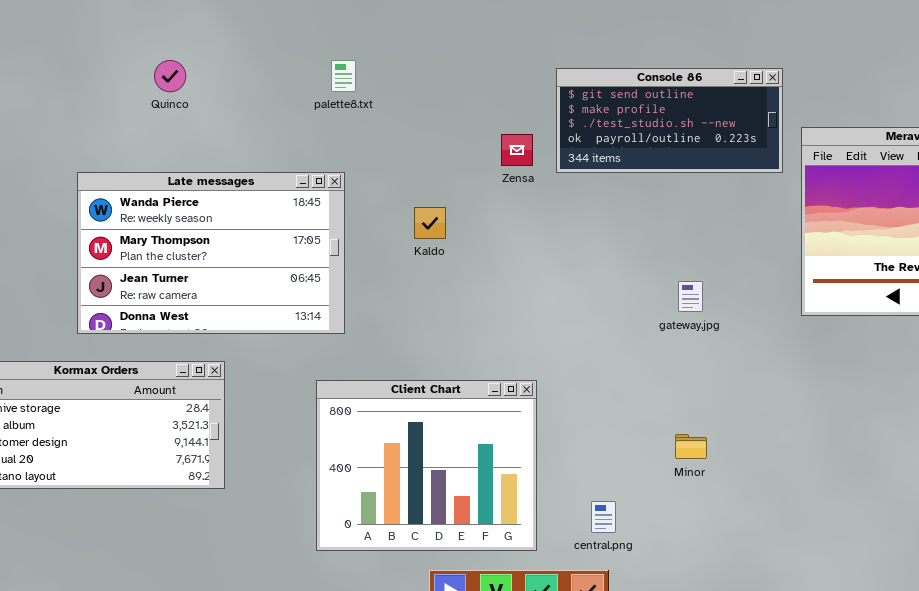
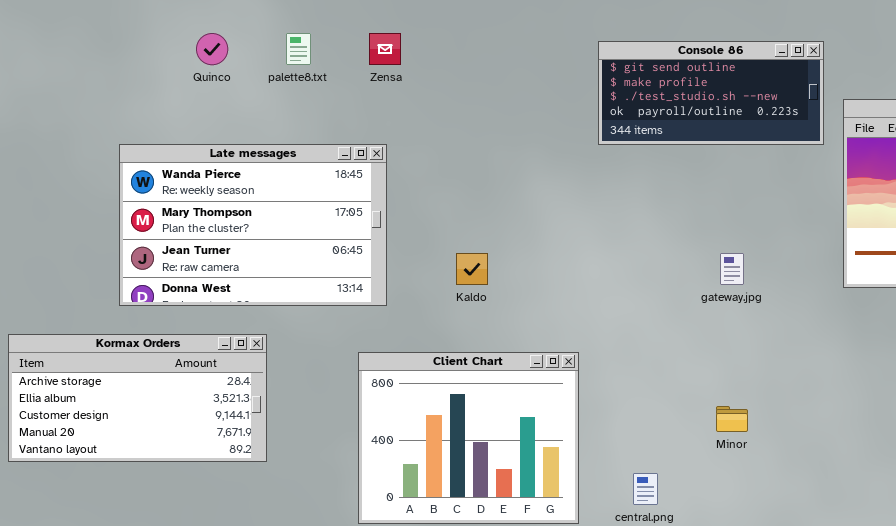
palette8.txt: [331,60,356,92] -> [286,33,311,65], moved
Zensa: [501,134,533,166] -> [369,33,401,65], moved
Kaldo: [414,207,446,239] -> [456,253,488,285], moved

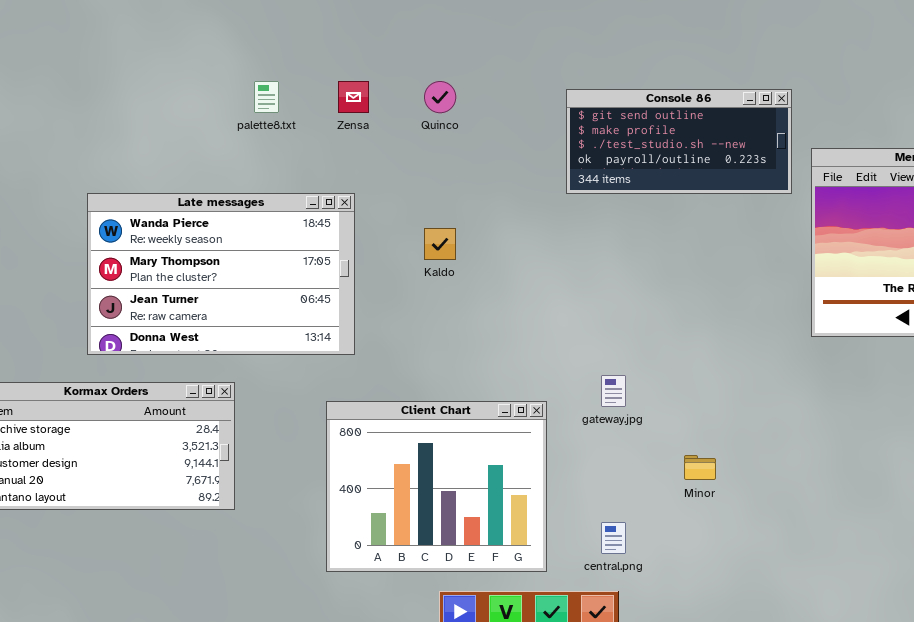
Quinco: [196,33,228,65] -> [424,81,456,113], moved
Kaldo: [456,253,488,285] -> [424,228,456,260], moved
gateway.jpg: [720,253,744,285] -> [601,375,626,407], moved

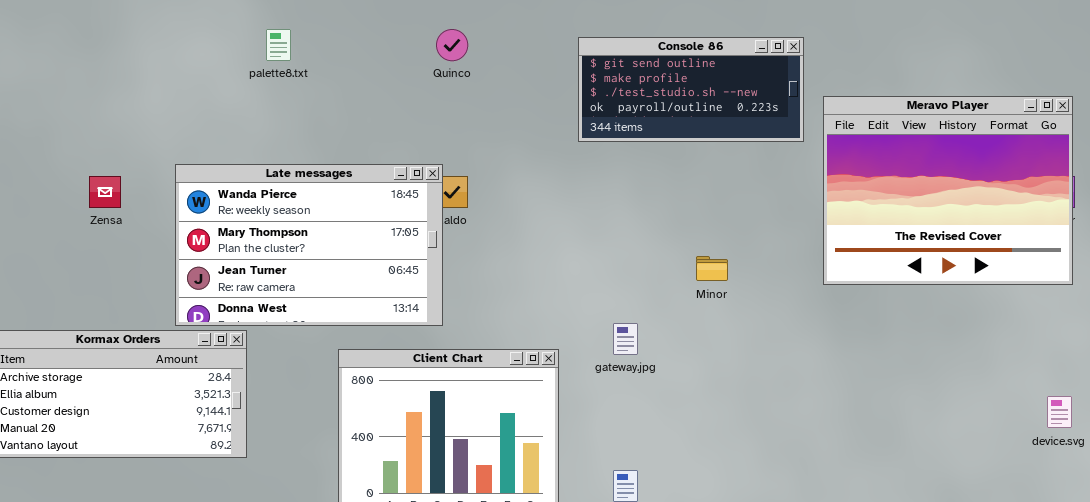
Zensa: [338,81,369,113] -> [89,176,121,208], moved
Late messages: [87,193,355,355] -> [175,164,443,326], moved
Minor: [684,455,716,480] -> [696,256,728,281], moved

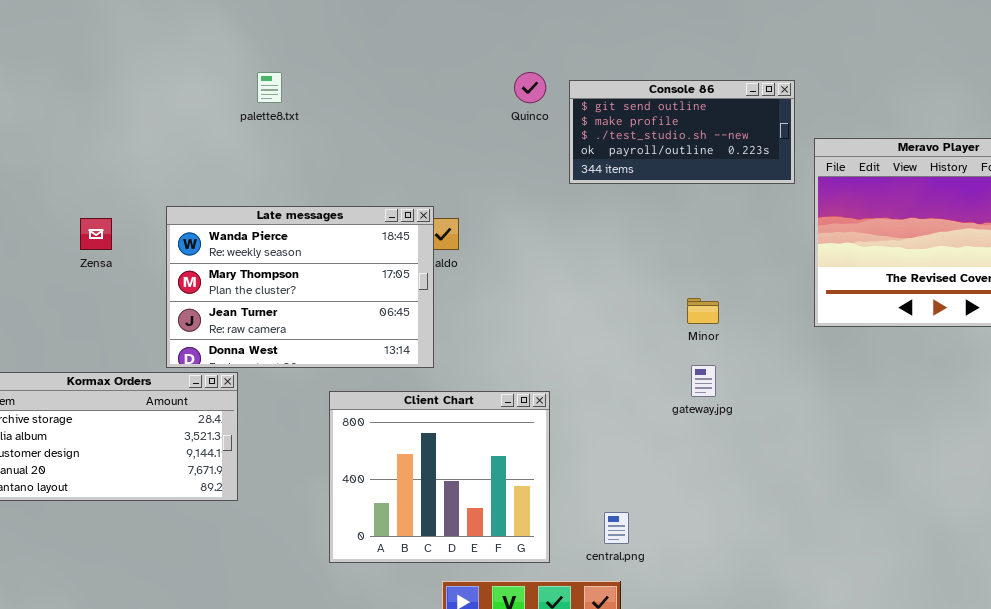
Quinco: [436,29,468,61] -> [514,72,546,103], moved
gateway.jpg: [613,323,638,355] -> [691,365,716,397], moved

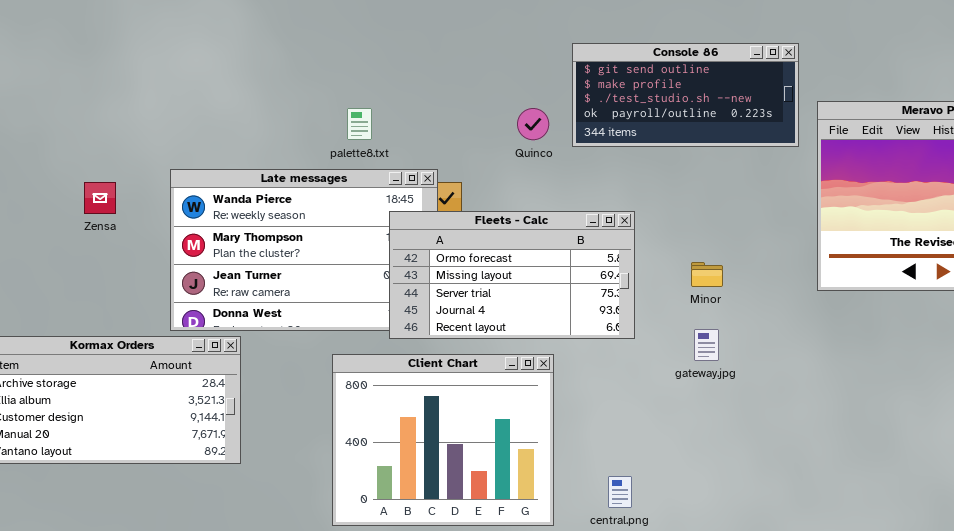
palette8.txt: [257,72,282,103] -> [347,108,372,140], moved
Quinco: [514,72,546,103] -> [517,108,549,140], moved
Fleets - Calc: none -> [389,211,635,339], opened

